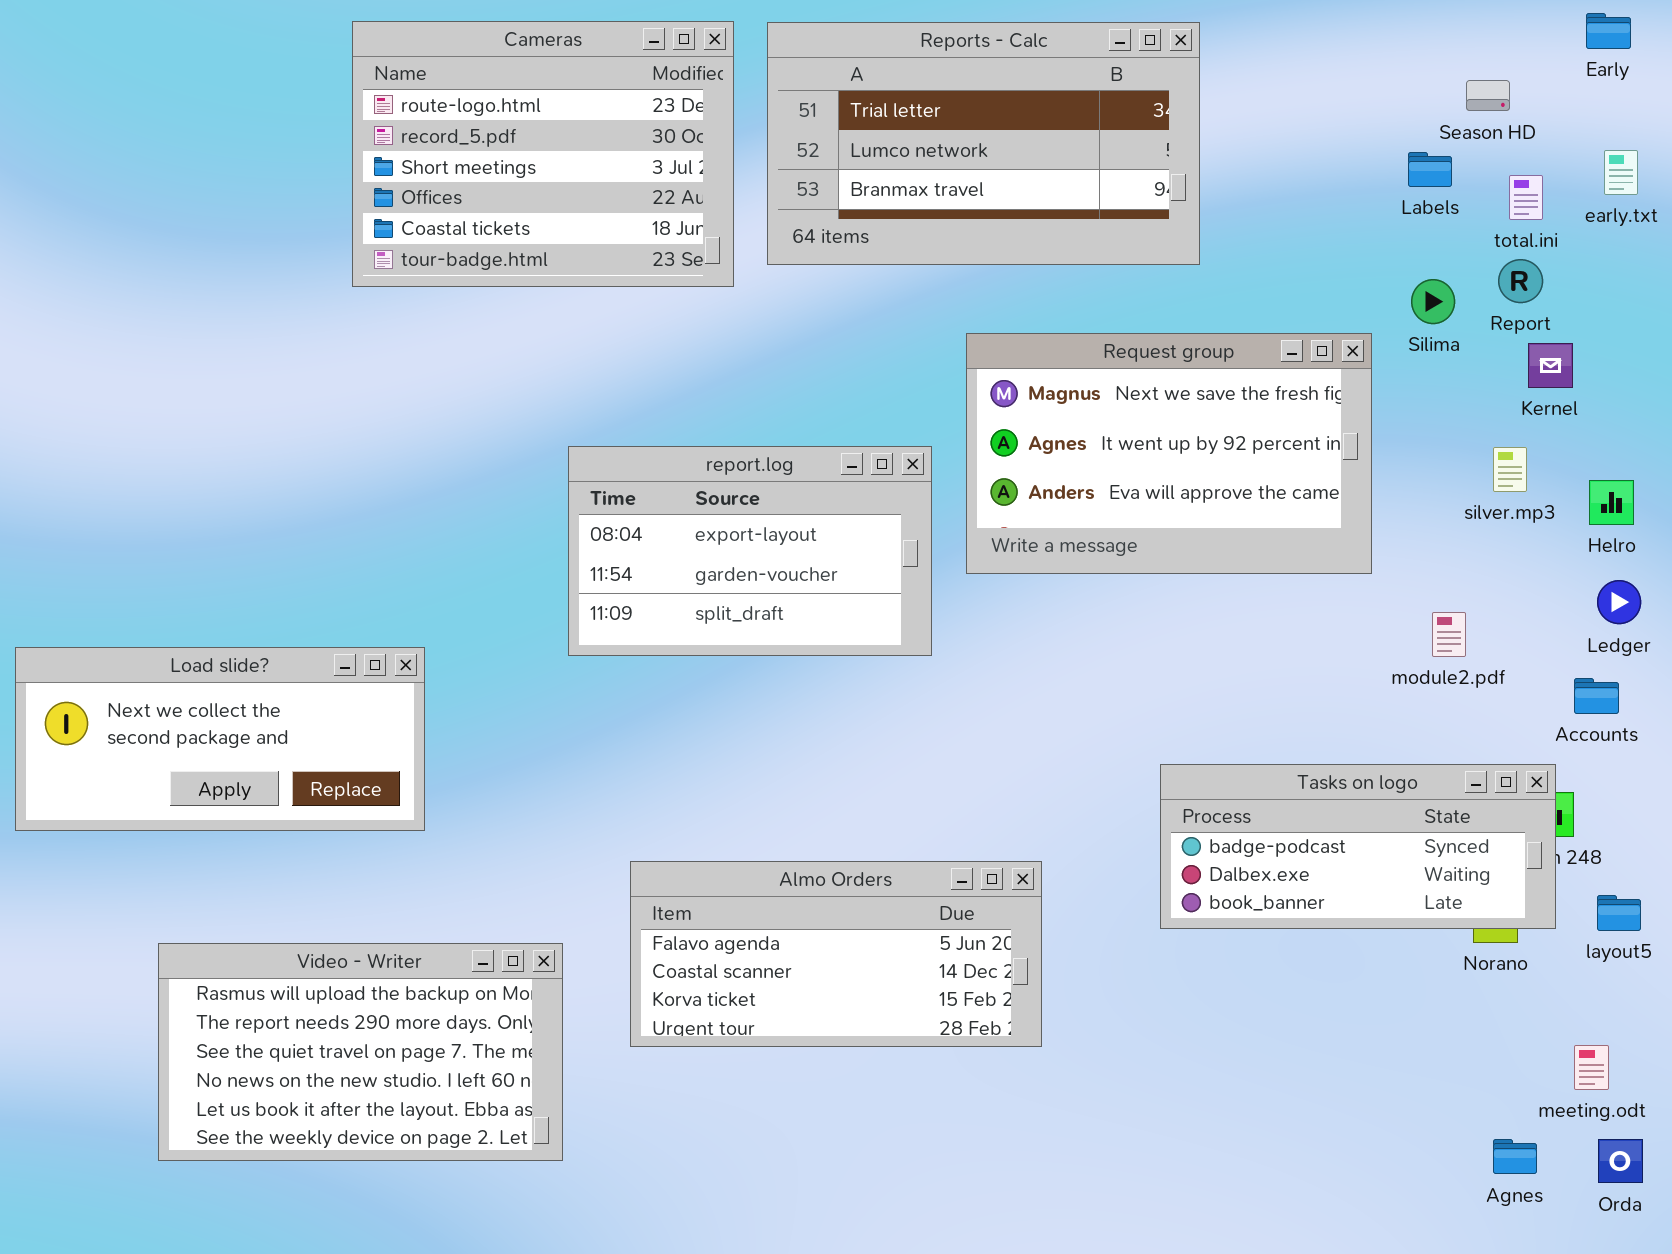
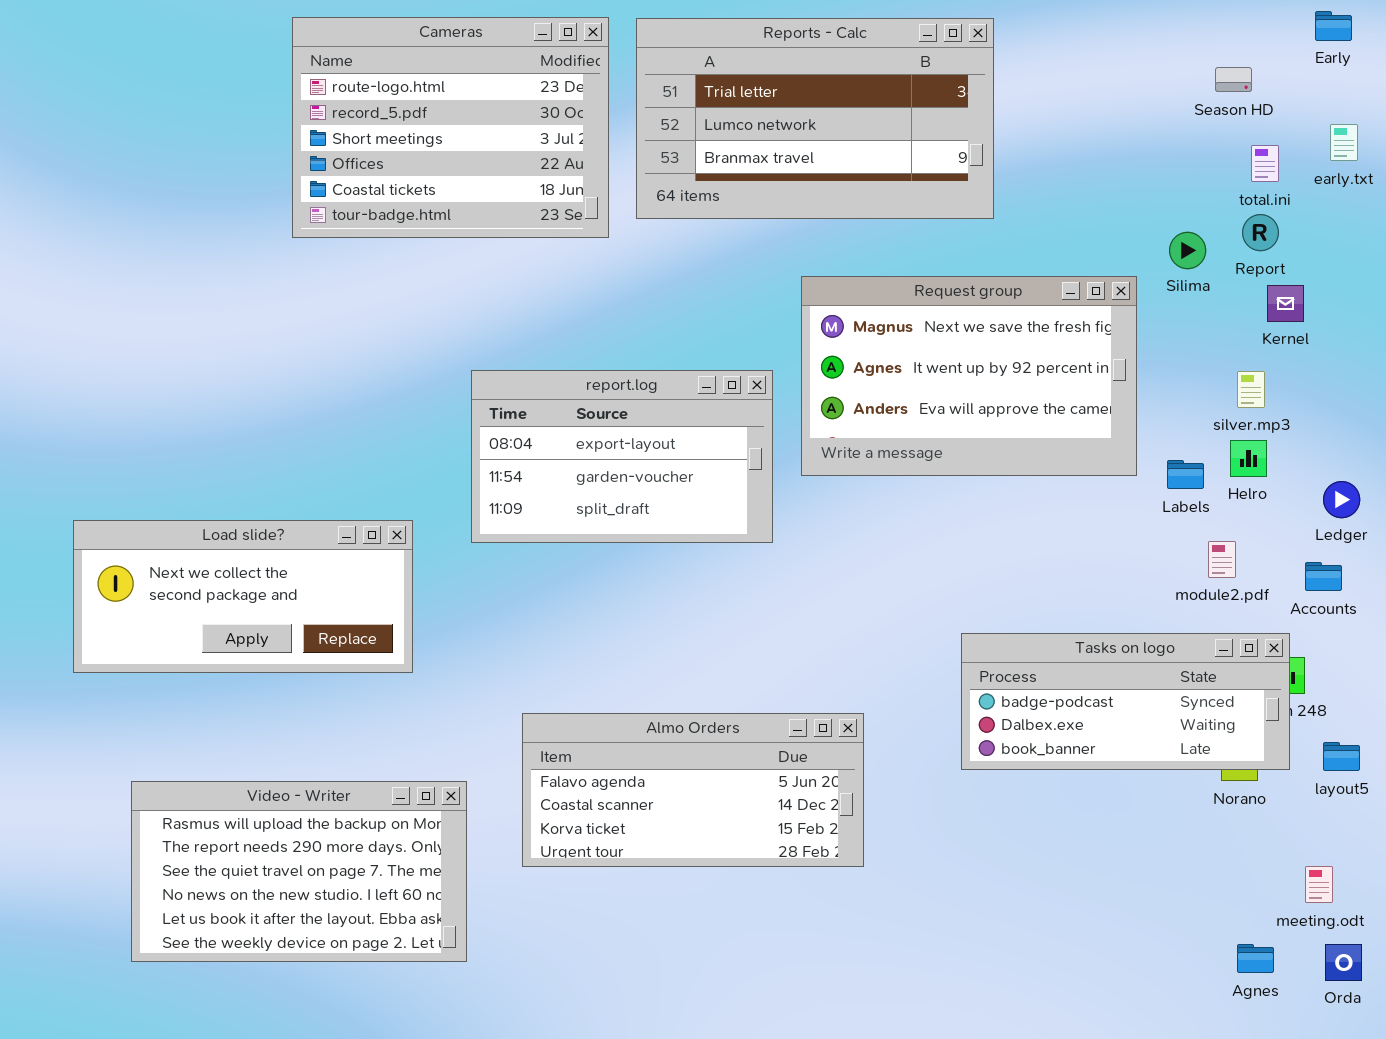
Labels: [1408,152,1452,187] -> [1167,460,1204,489], moved
Helro: [1589,480,1634,525] -> [1230,440,1267,477], moved
module2.pdf: [1432,612,1466,657] -> [1208,541,1236,578], moved
Load slide?: [15,647,425,831] -> [73,520,413,673], moved

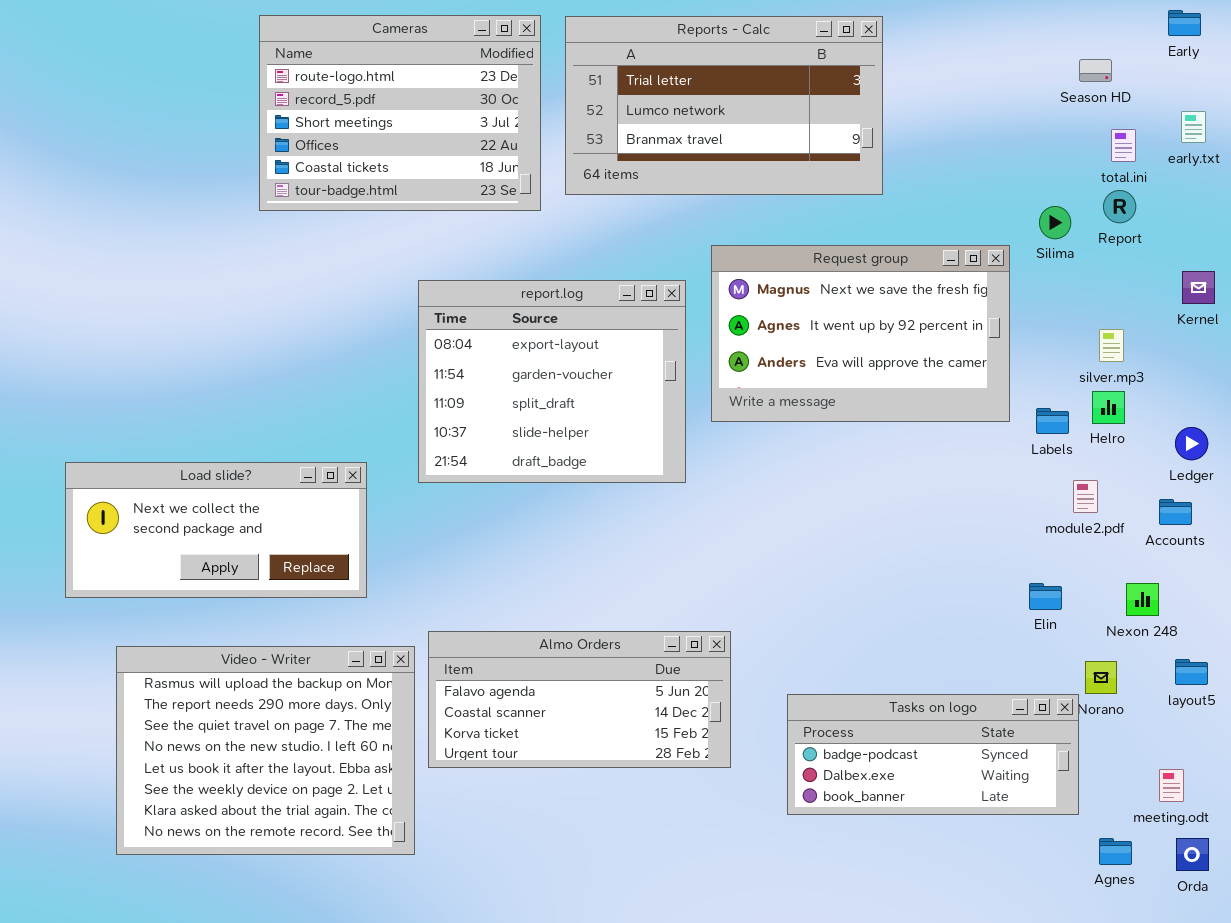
Kernel: [1267,285,1304,322] -> [1182,271,1215,304], moved
report.log: [471,370,773,543] -> [418,280,686,483], resized
Tasks on logo: [961,633,1290,770] -> [787,694,1079,815], moved
Almo Orders: [522,713,864,867] -> [428,631,731,768], moved
Video - Writer: [131,781,467,962] -> [116,646,415,855], resized

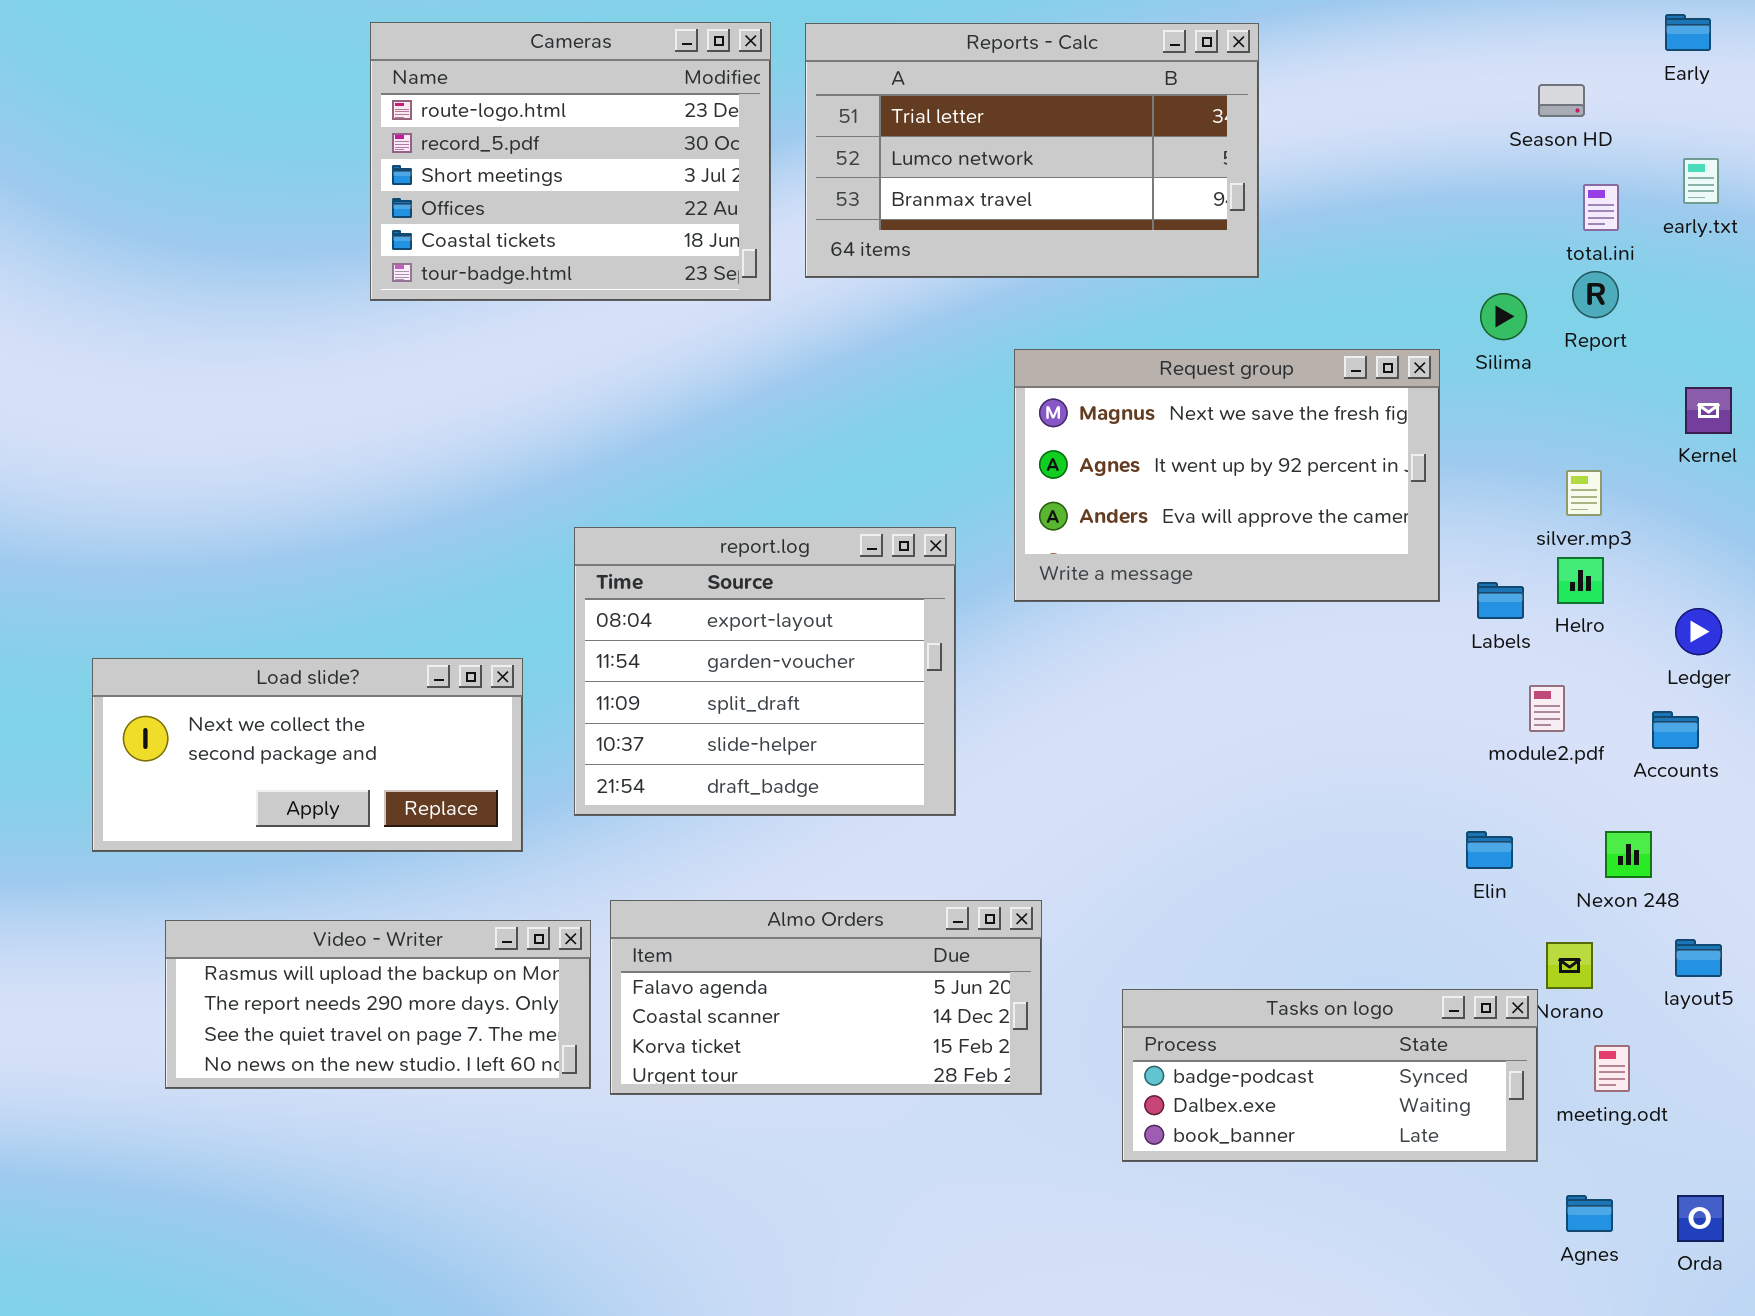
report.log: [418,280,686,483] -> [574,527,956,816], moved
Video - Writer: [116,646,415,855] -> [165,920,591,1089], resized
meeting.odt: [1159,769,1184,802] -> [1594,1045,1630,1092], moved

